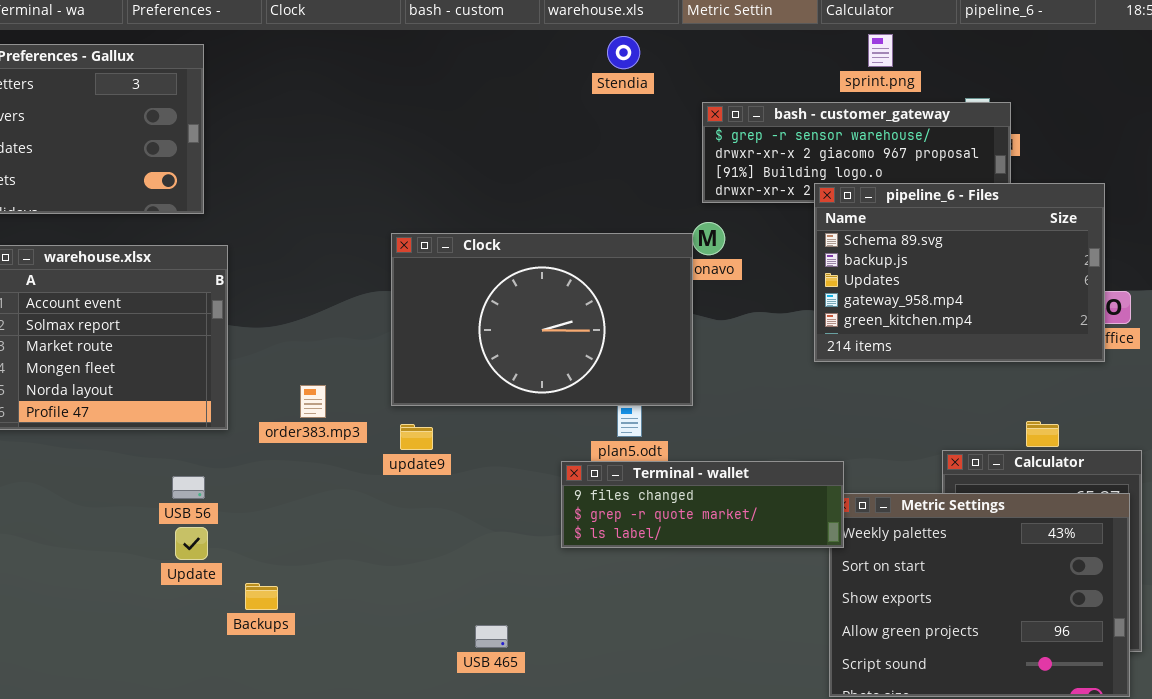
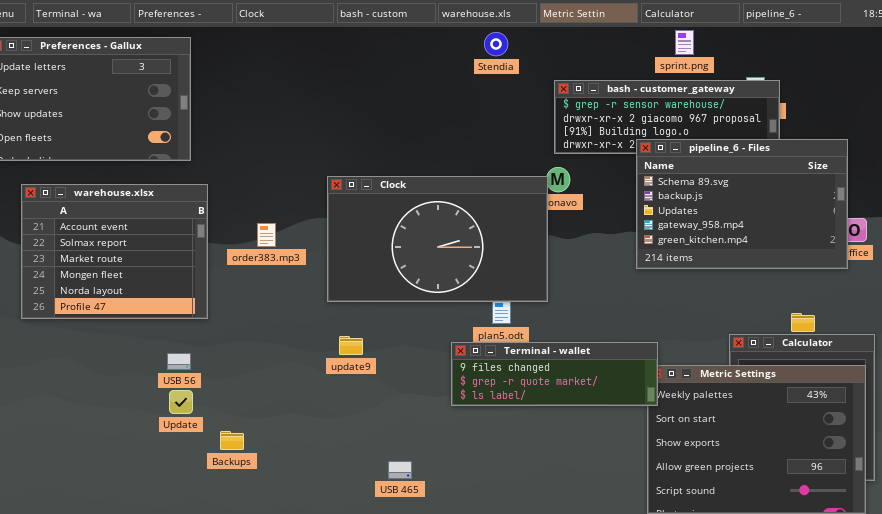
order383.mp3: [300,385,326,418] -> [257,223,276,247], moved
update9: [400,424,433,450] -> [339,336,363,355], moved

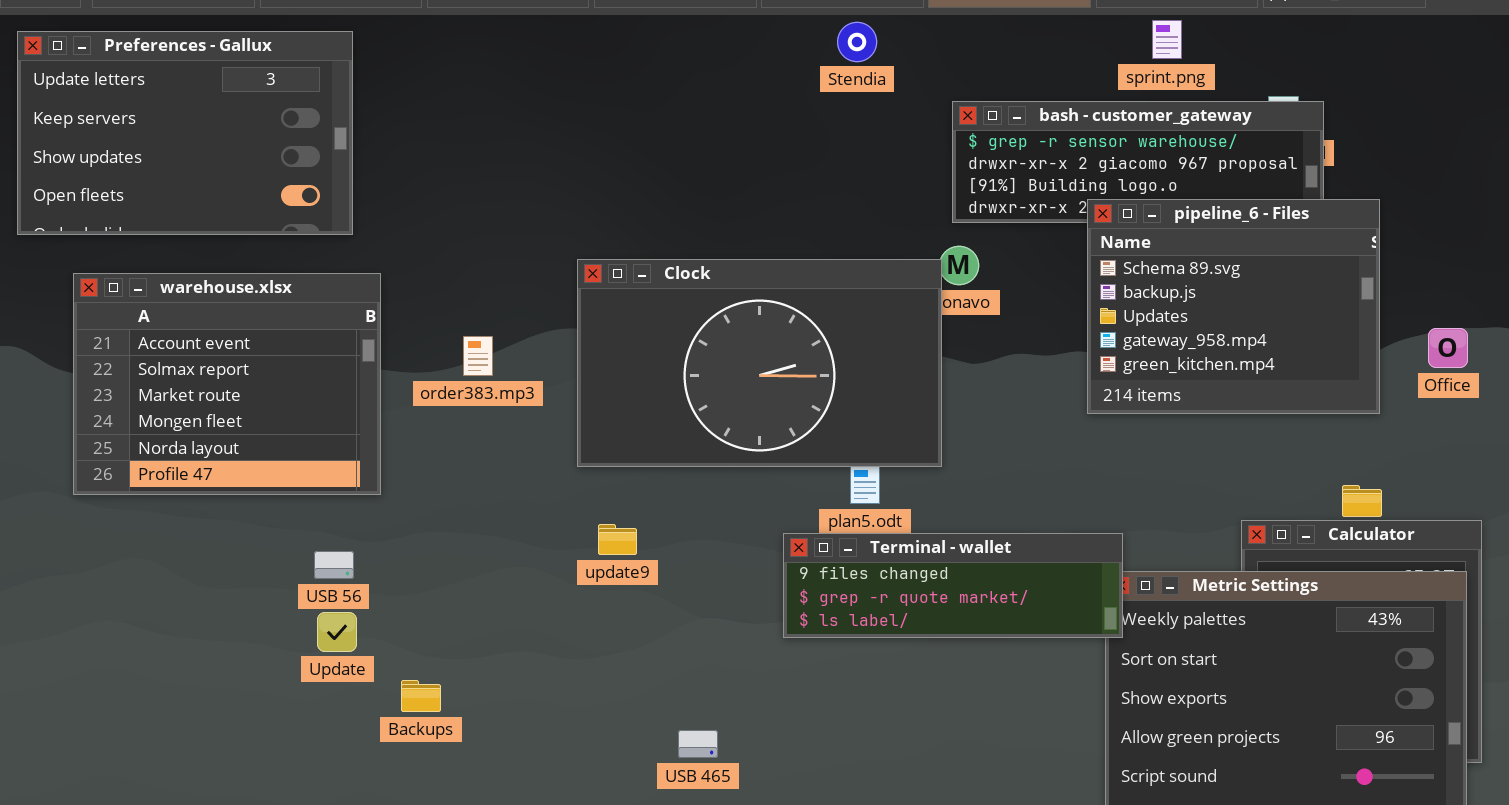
pipeline_6 - Files: [636,139,848,269] -> [1087,199,1380,414], resized

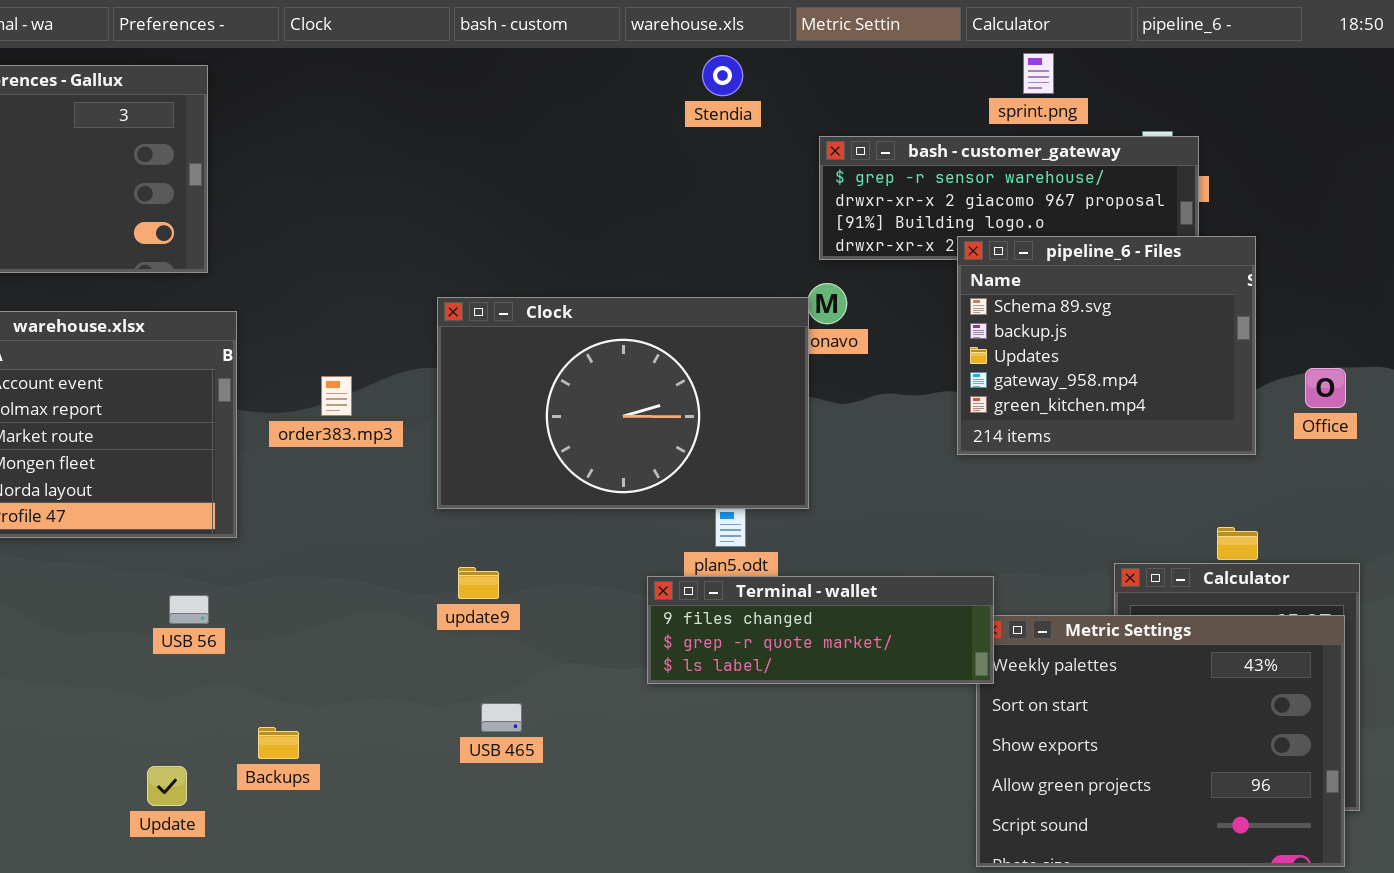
Update: [317,612,357,652] -> [147,766,187,806], moved
USB 465: [678,730,718,758] -> [481,703,522,732], moved

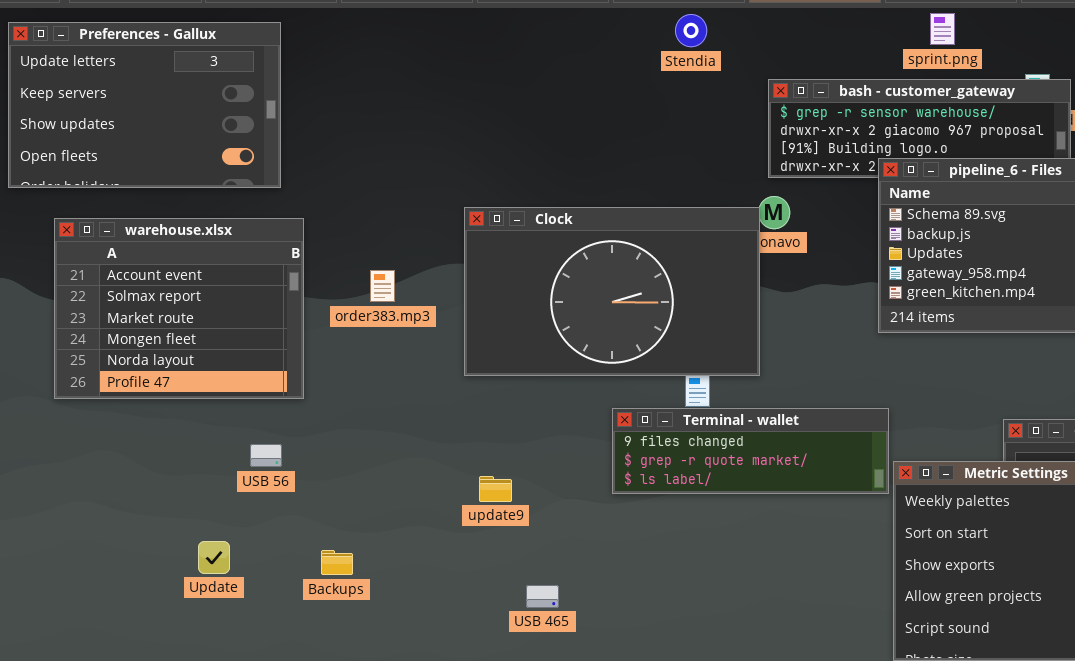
update9: [458,567,499,599] -> [479,476,512,502], moved
Terminal - wallet: [647,576,994,684] -> [612,408,889,494], moved
USB 465: [481,703,522,732] -> [526,585,559,608], moved
Update: [147,766,187,806] -> [198,541,230,574], moved

